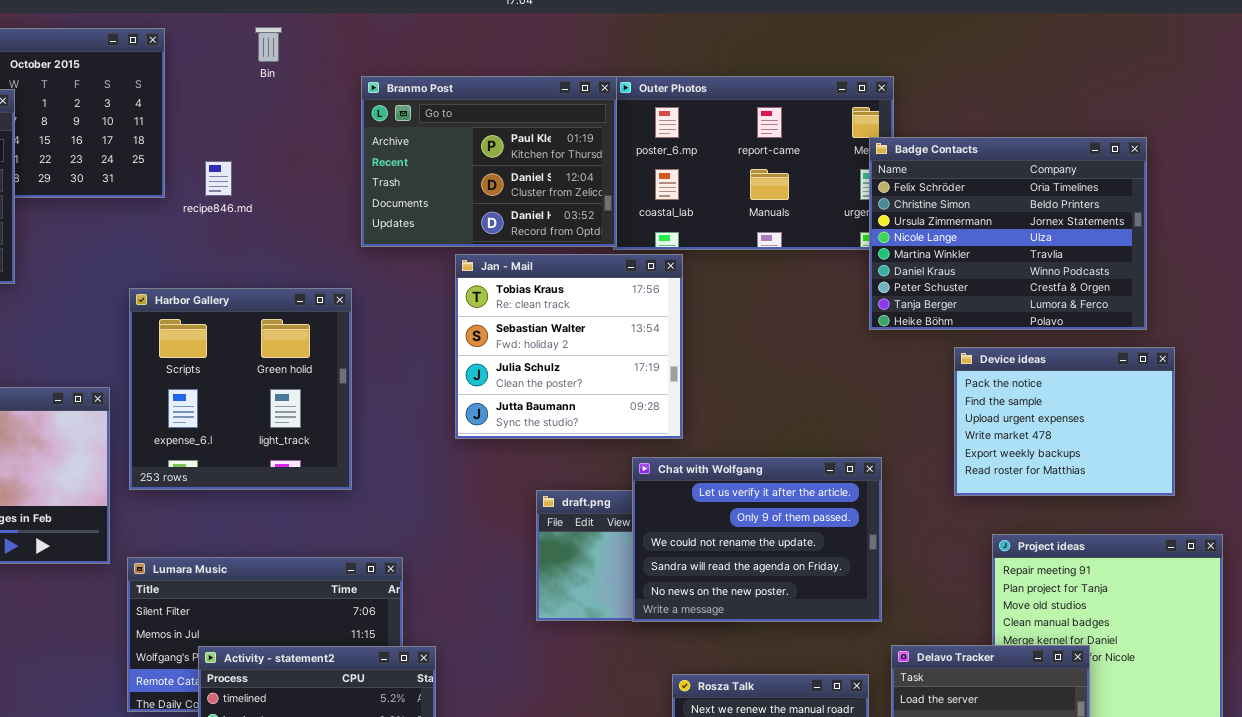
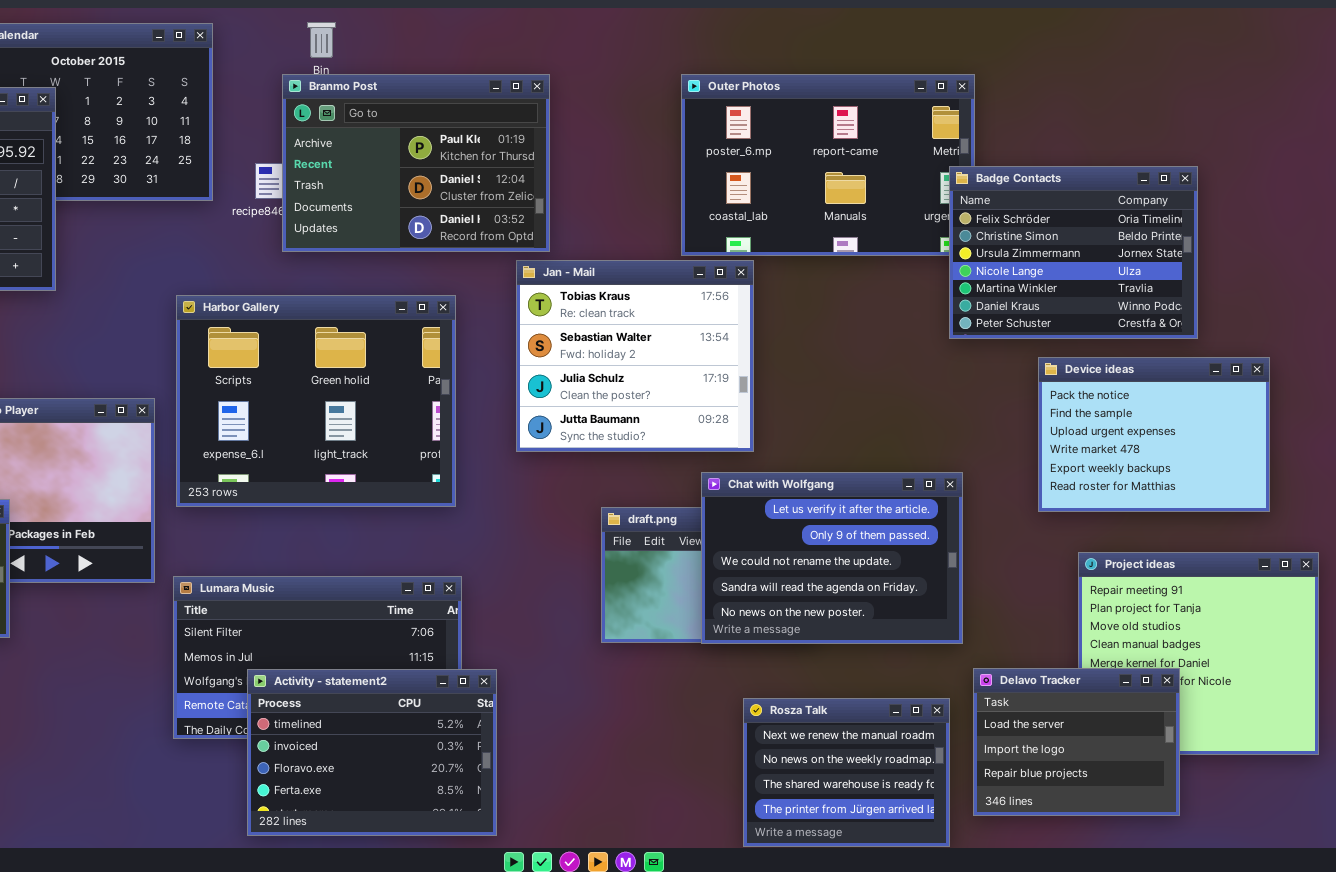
Branmo Post: [361,76,617,247] -> [282,74,550,252], moved
Badge Contacts: [869,137,1147,330] -> [949,166,1198,339], resized
Harbor Gallery: [129,288,352,490] -> [176,295,456,507], resized

